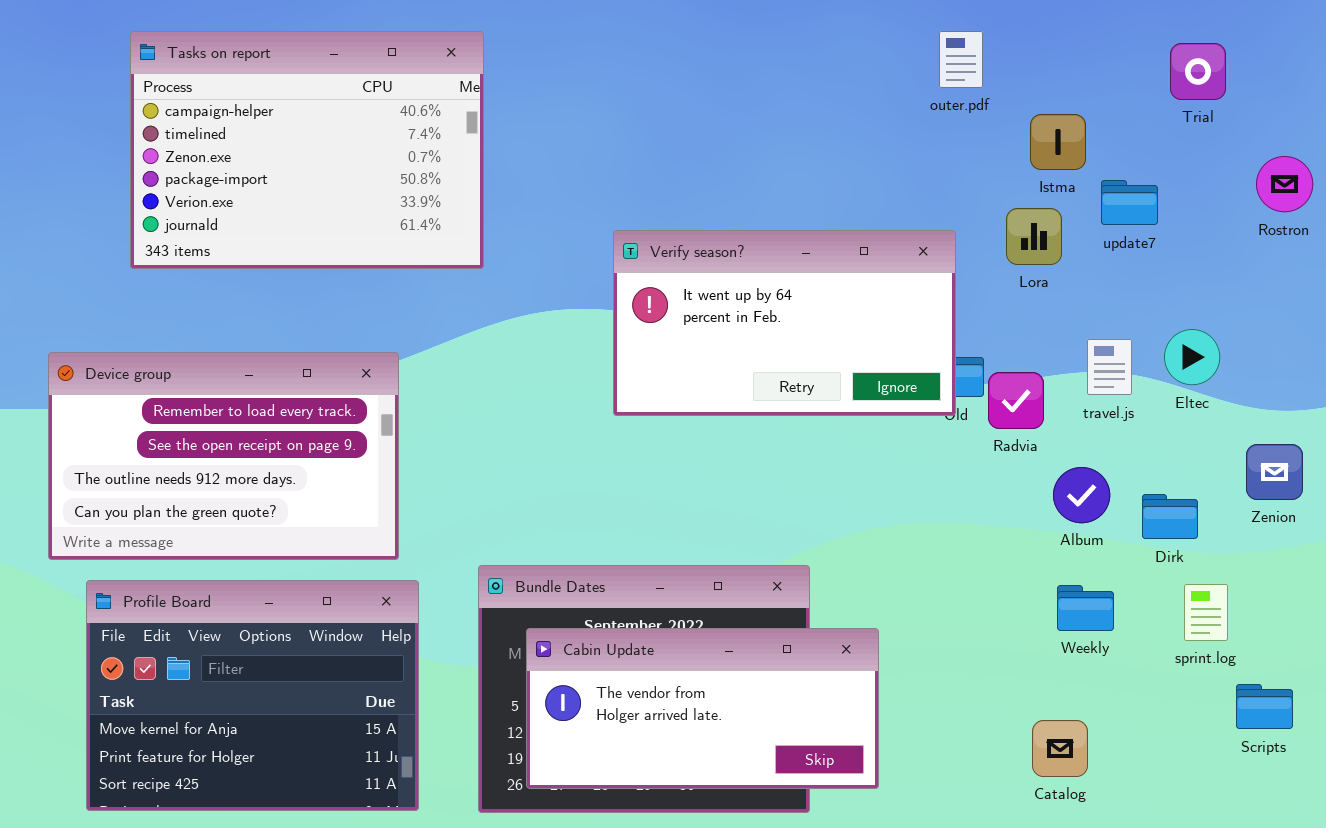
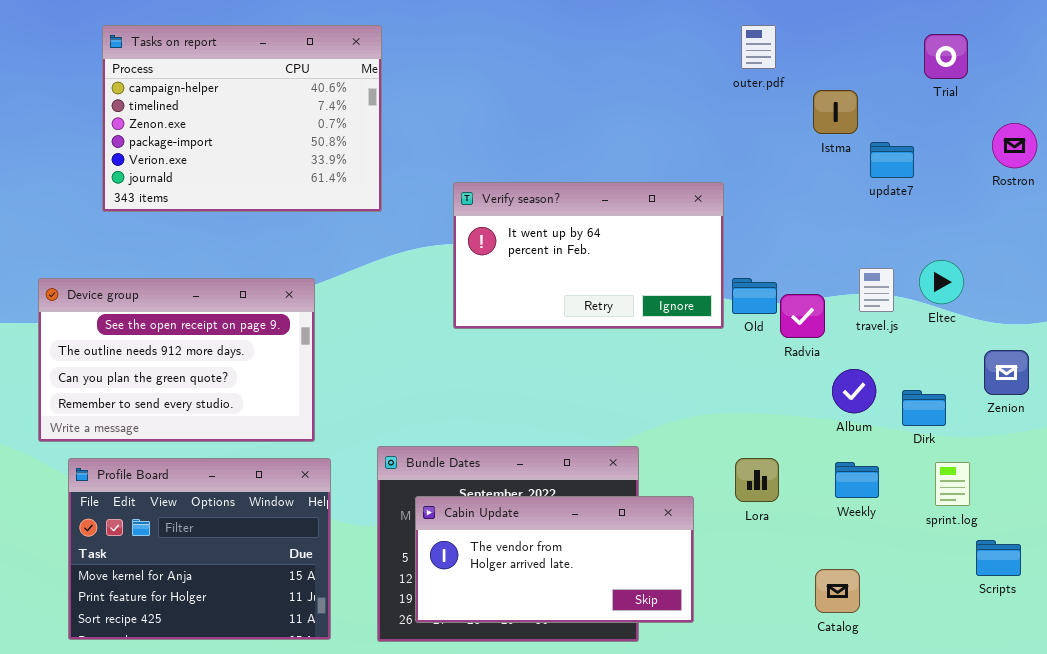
Lora: [1006,208,1062,265] -> [735,458,779,502], moved
Verify season?: [613,230,956,416] -> [453,182,724,329], moved
Device group: [48,352,399,560] -> [38,278,315,442], scrolled down 1 row

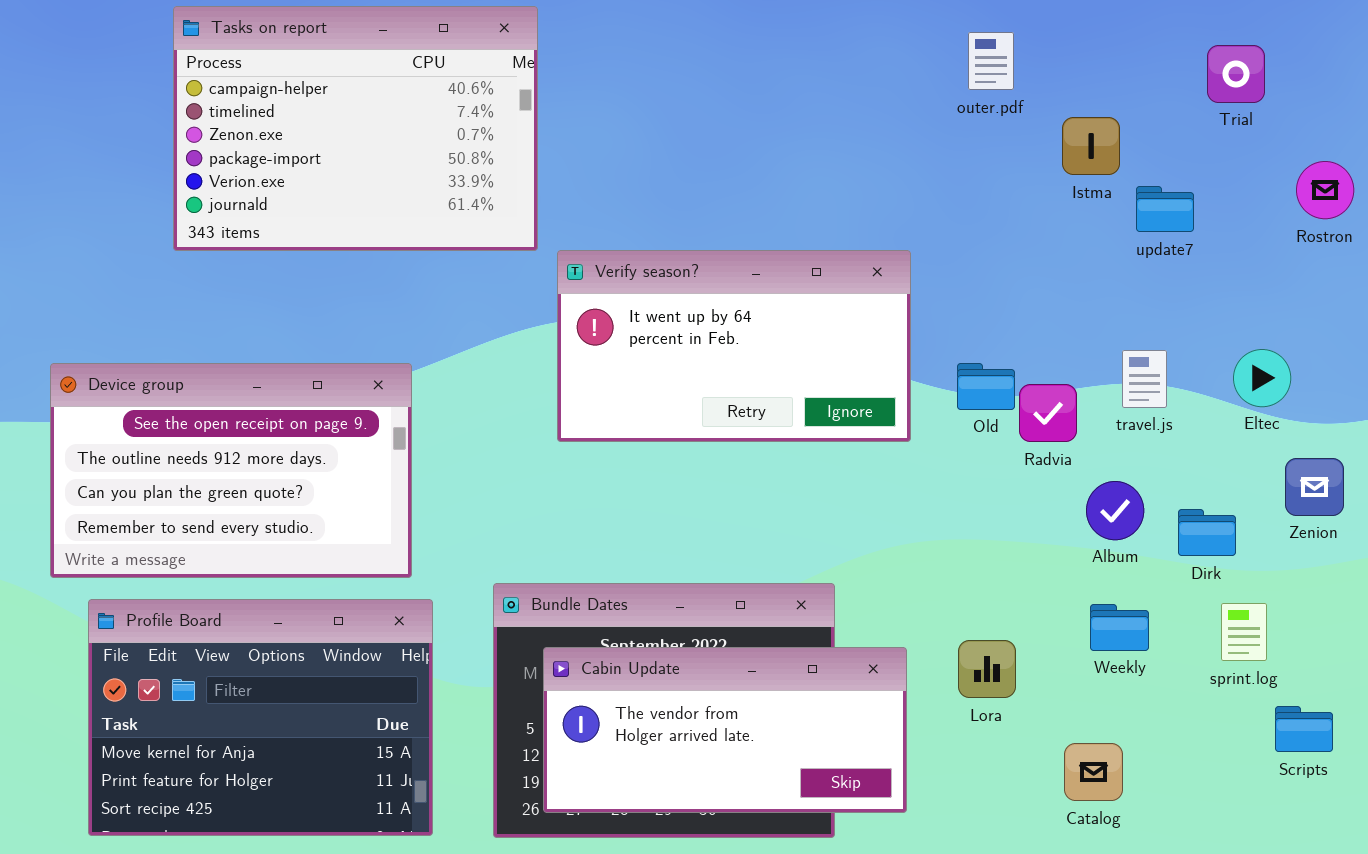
Tasks on report: [102,25,382,212] -> [173,6,538,251], moved
Verify season?: [453,182,724,329] -> [557,250,911,442], moved
Eltec: [919,260,964,304] -> [1233,349,1291,407], moved
Lora: [735,458,779,502] -> [958,640,1016,698], moved

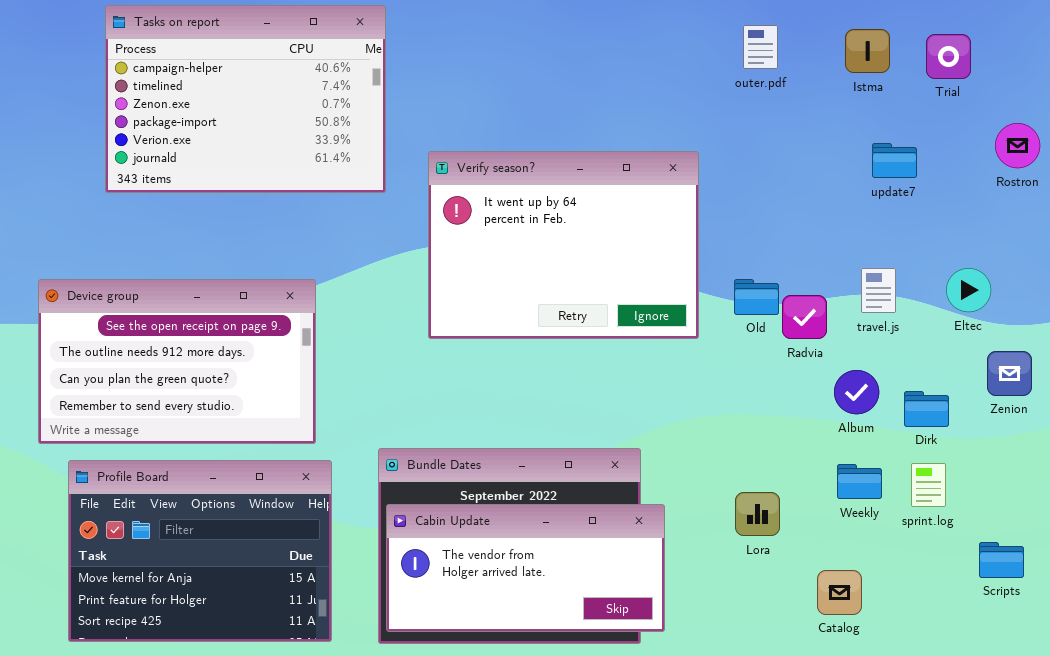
Tasks on report: [173,6,538,251] -> [105,5,386,193], moved
Istma: [1062,117,1120,175] -> [845,29,890,73], moved
Verify season?: [557,250,911,442] -> [428,151,699,339], resized
sprint.log: [1221,603,1267,661] -> [911,463,946,507], moved
Cabin Update: [543,647,907,813] -> [386,504,665,632], moved

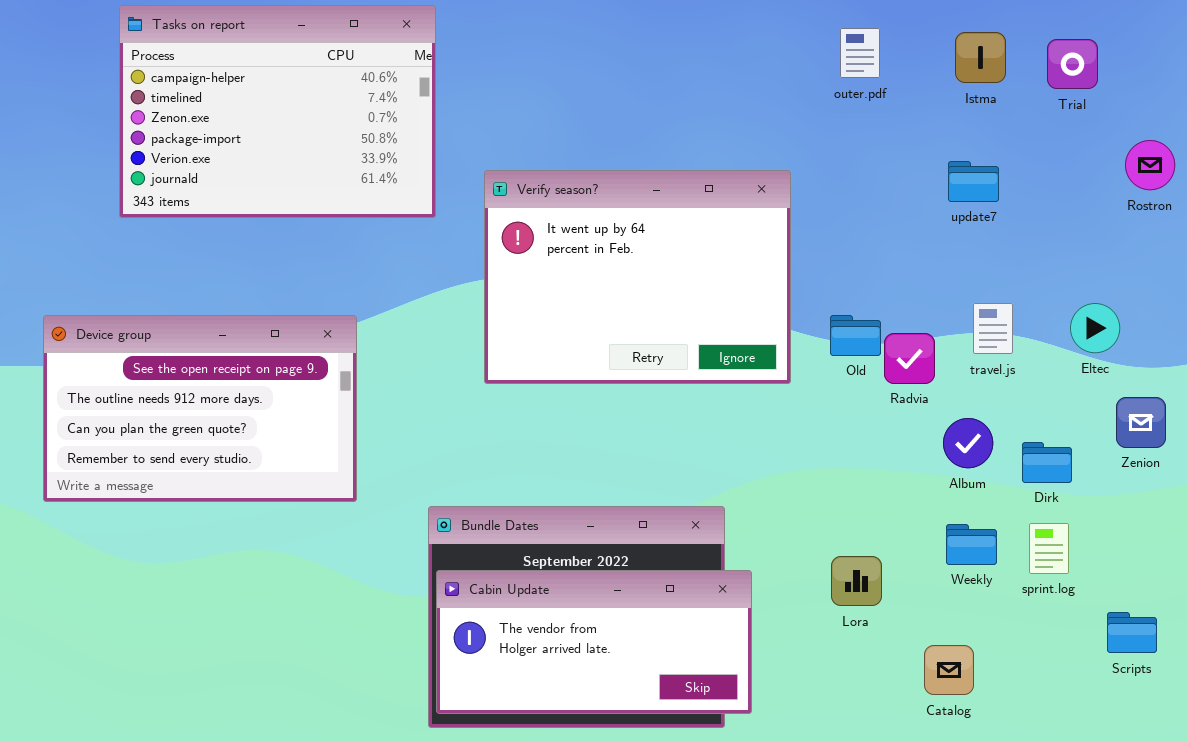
update7: [872,143,917,178] -> [948,161,999,202], moved
Profile Board: [68,460,332,642] -> none, closed

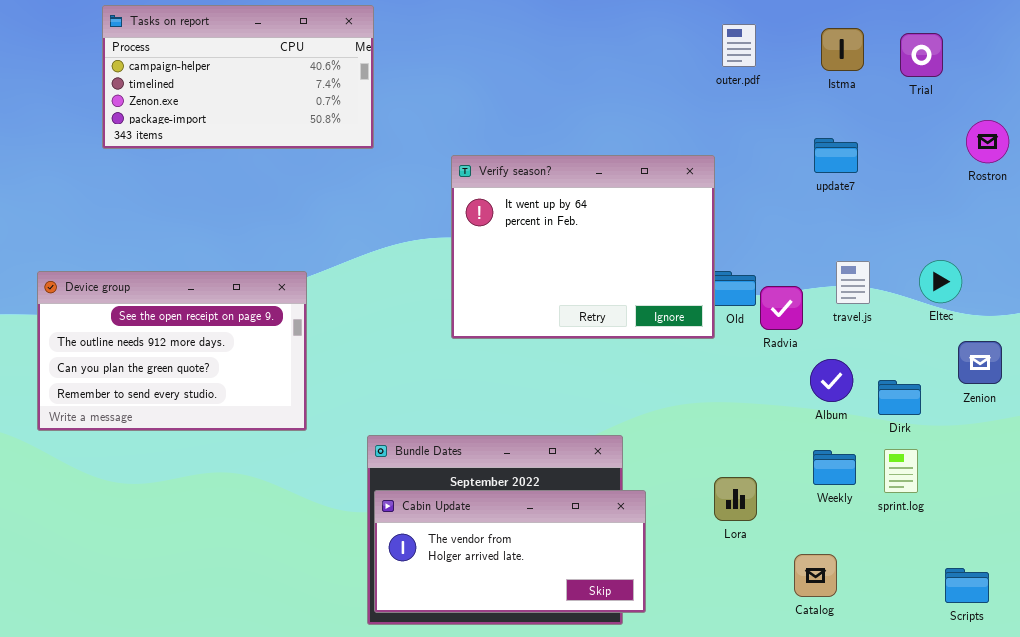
Tasks on report: [119,5,436,218] -> [102,5,374,149], resized
Verify season?: [484,170,791,384] -> [451,155,715,339], moved
Scripts: [1107,612,1157,653] -> [945,568,989,603], moved

